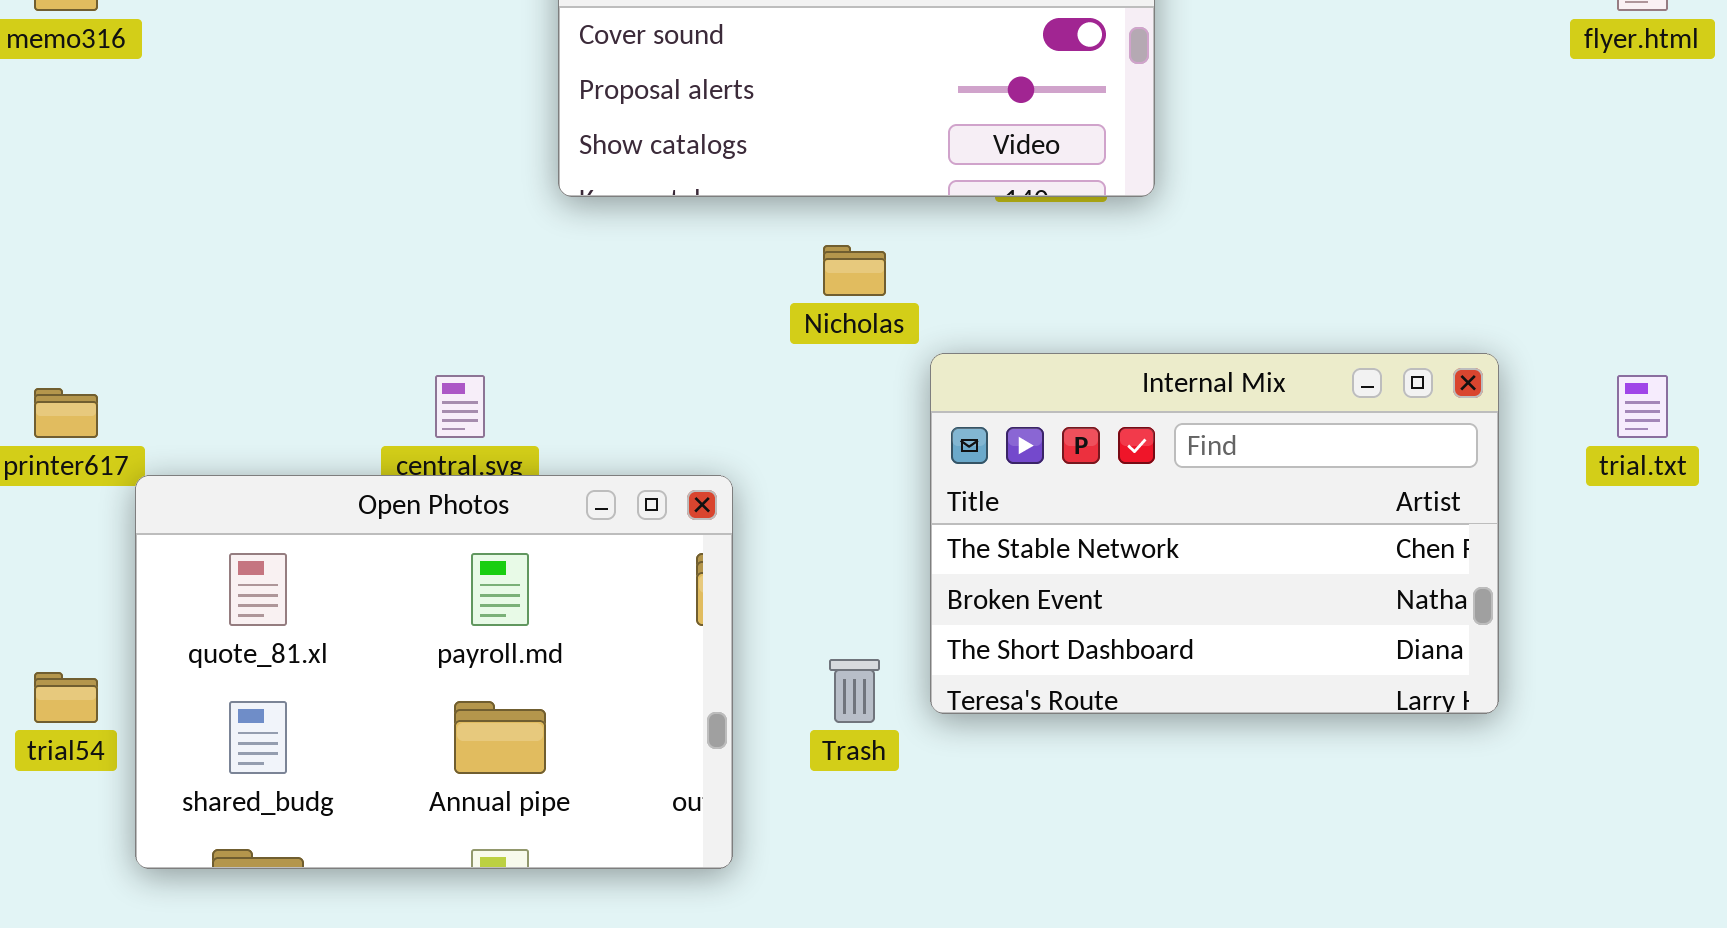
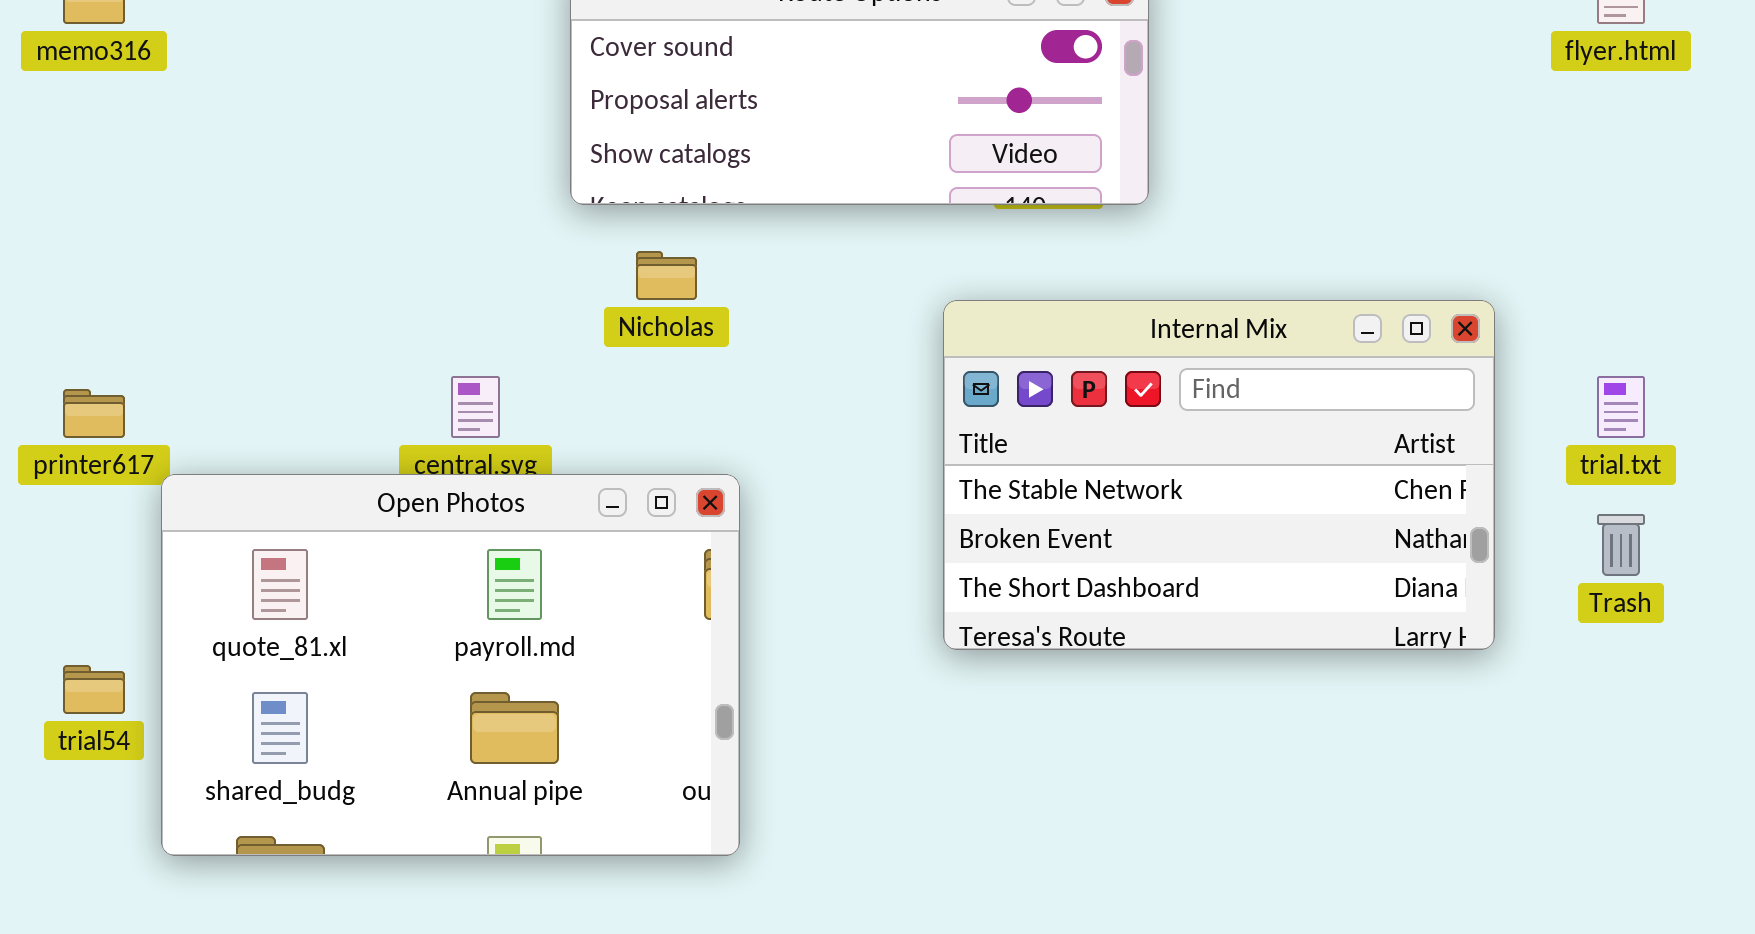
Nicholas: [823,245,886,296] -> [636,251,697,300], moved
Internal Mix: [930,353,1499,714] -> [943,300,1495,650], moved
Trash: [829,659,880,723] -> [1597,514,1645,576], moved

